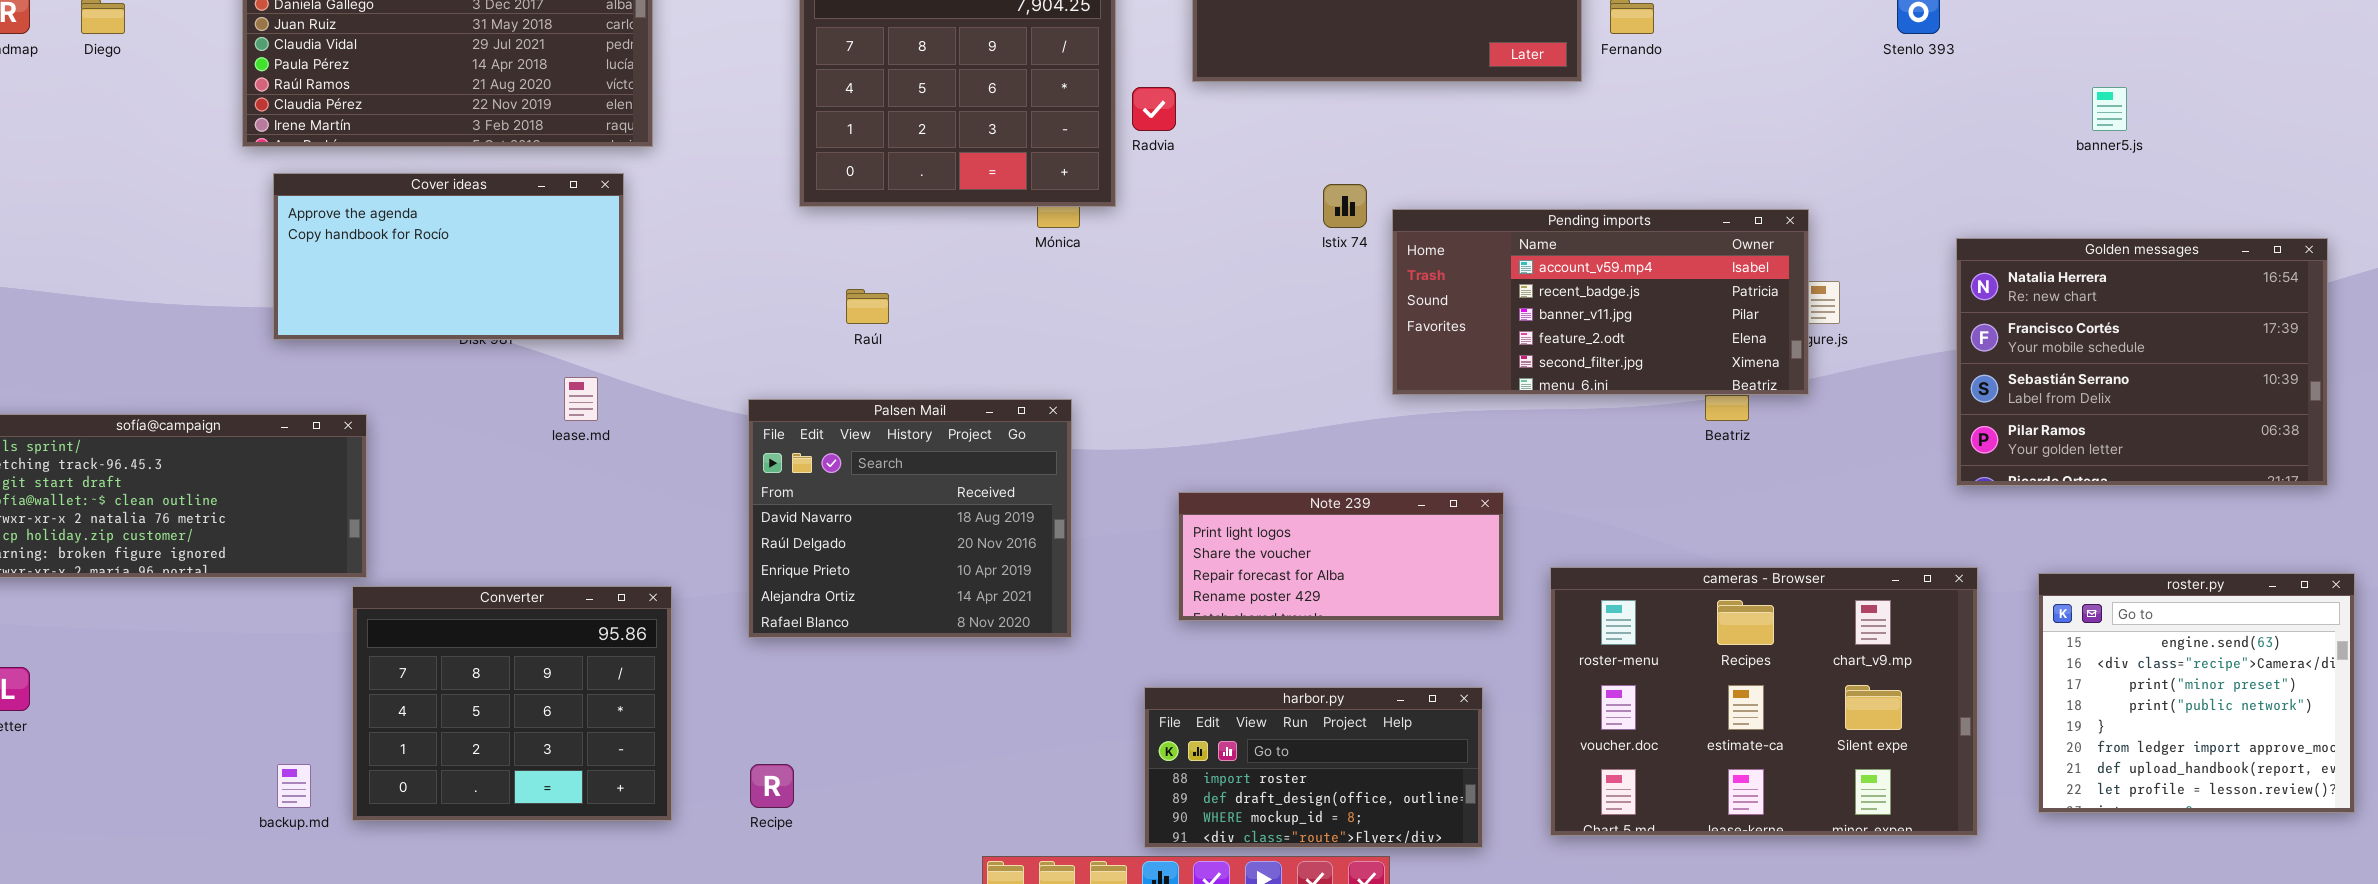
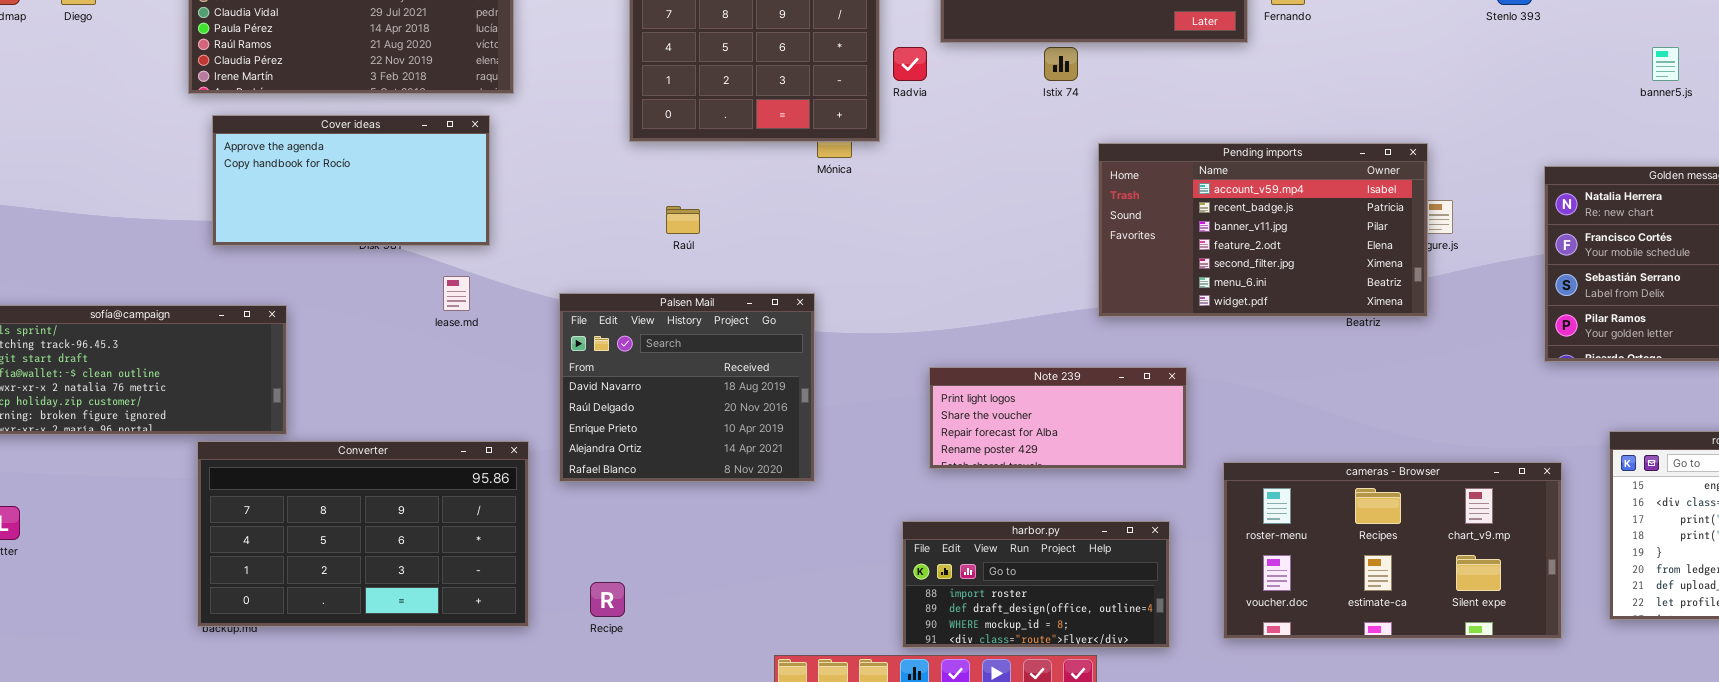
Istix 74: [1323,184,1367,228] -> [1044,47,1078,81], moved
Pending imports: [1392,209,1809,395] -> [1098,143,1428,317], resized
Palsen Mail: [748,399,1072,638] -> [559,293,815,482], moved
cameras - Browser: [1550,567,1978,836] -> [1223,462,1562,639], resized
Converter: [352,586,672,821] -> [197,441,529,627], resized

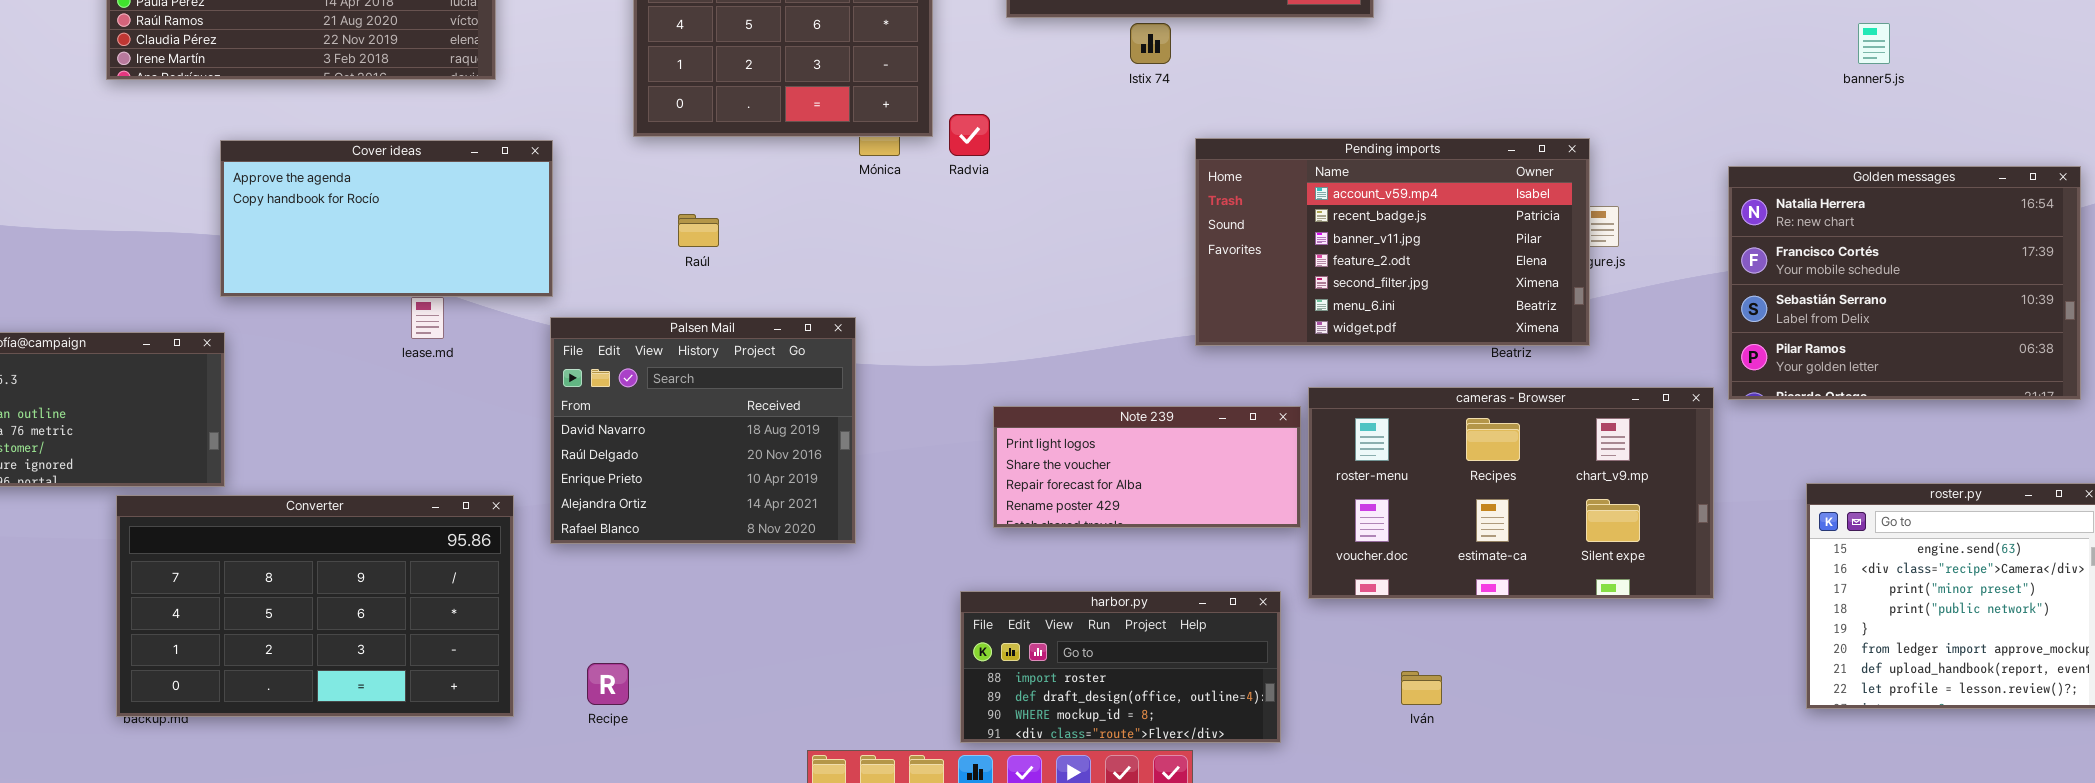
Radvia: [893,47,927,81] -> [949,114,990,156], moved
Cover ideas: [212,115,490,246] -> [220,140,553,297], moved
cameras - Browser: [1223,462,1562,639] -> [1308,387,1714,599], moved

